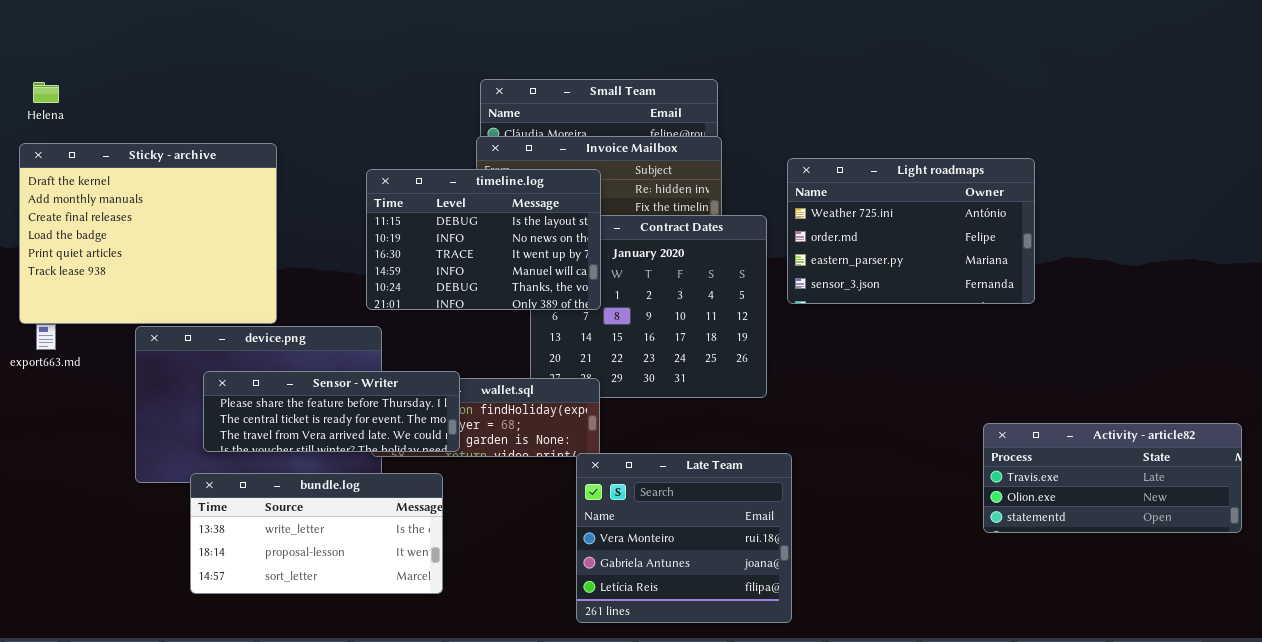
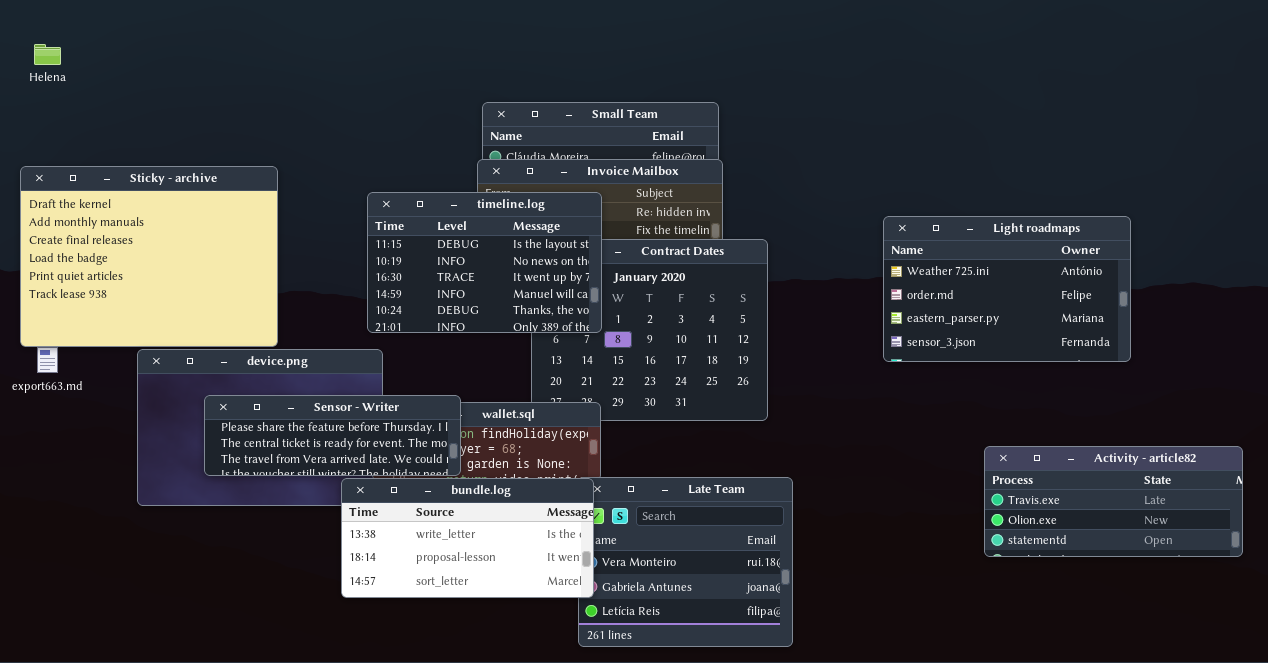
Helena: [33,82,59,103] -> [34,44,61,65], moved
Light roadmaps: [787,158,1035,304] -> [883,216,1131,362], moved
bundle.log: [190,473,443,594] -> [341,478,594,598], moved

